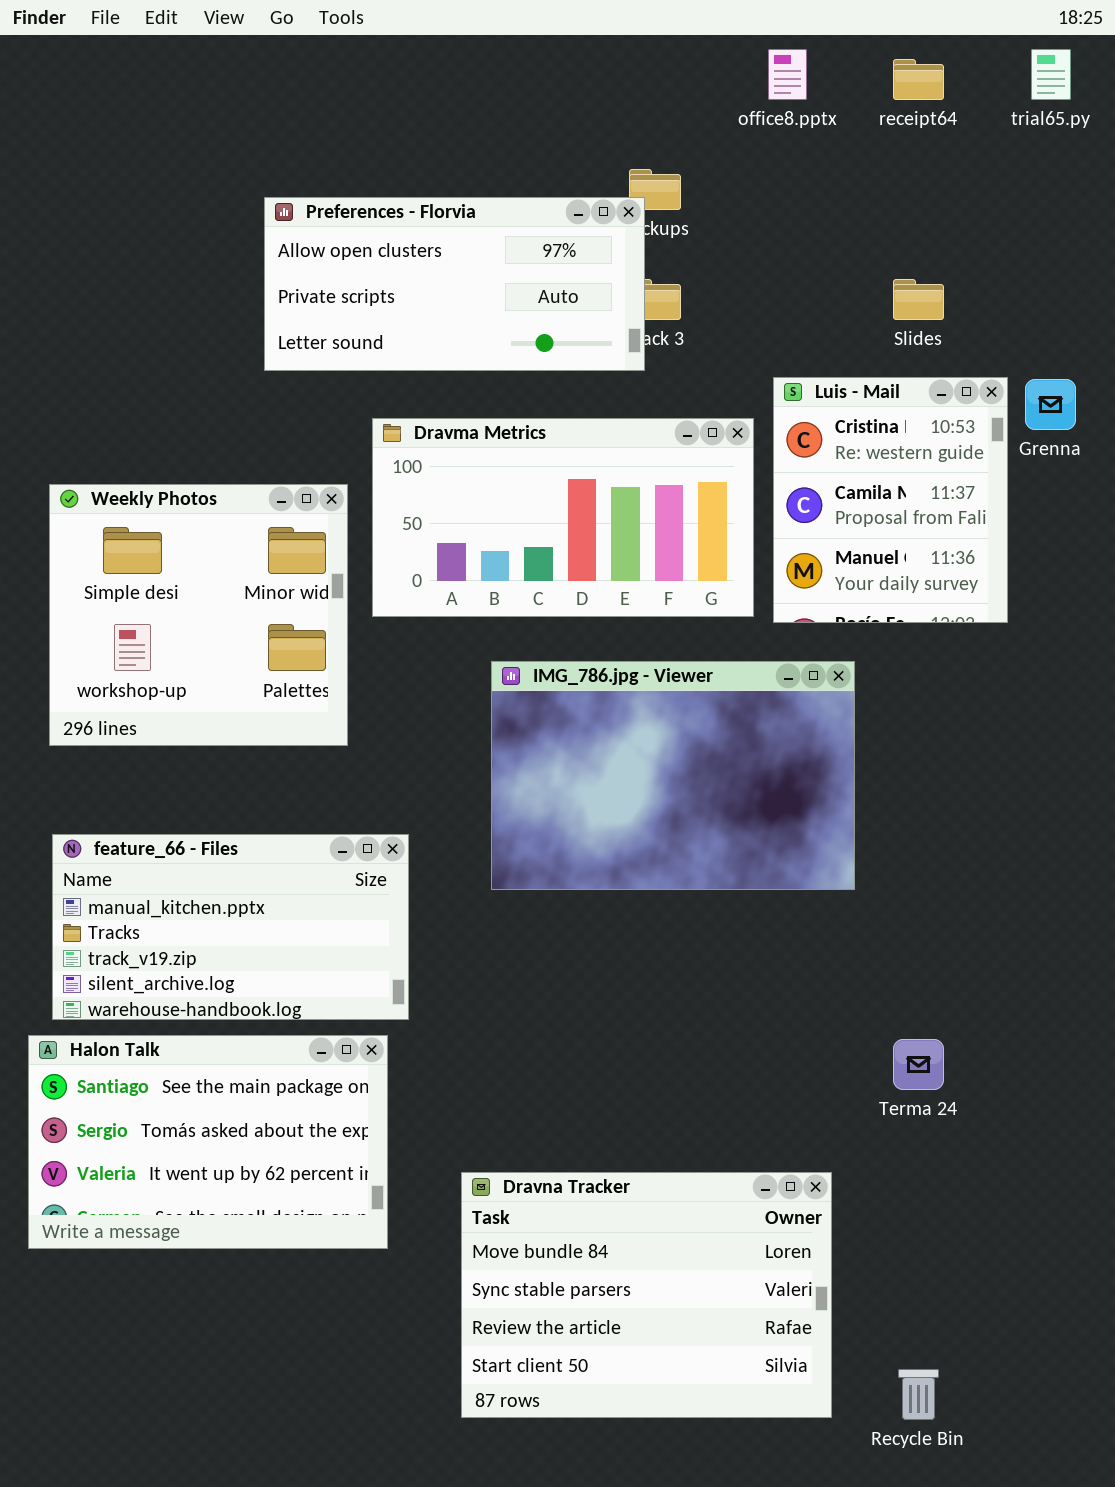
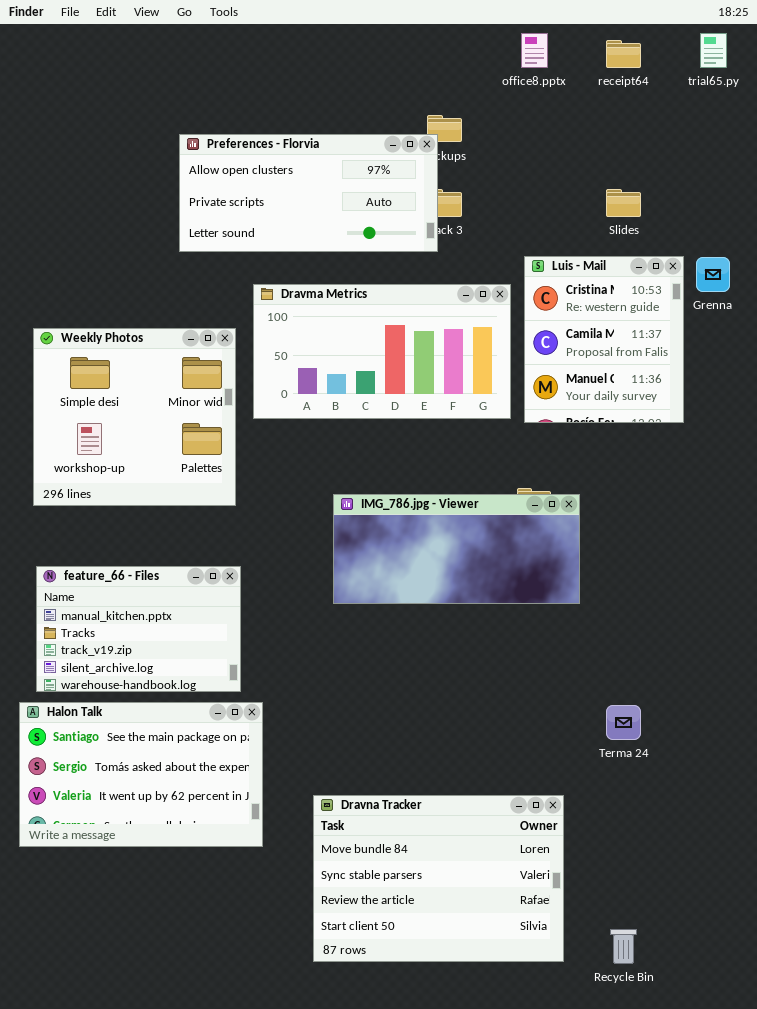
IMG_786.jpg - Viewer: [491,661,855,890] -> [333,494,580,604], resized
feature_66 - Files: [52,834,409,1020] -> [36,566,241,692], resized

